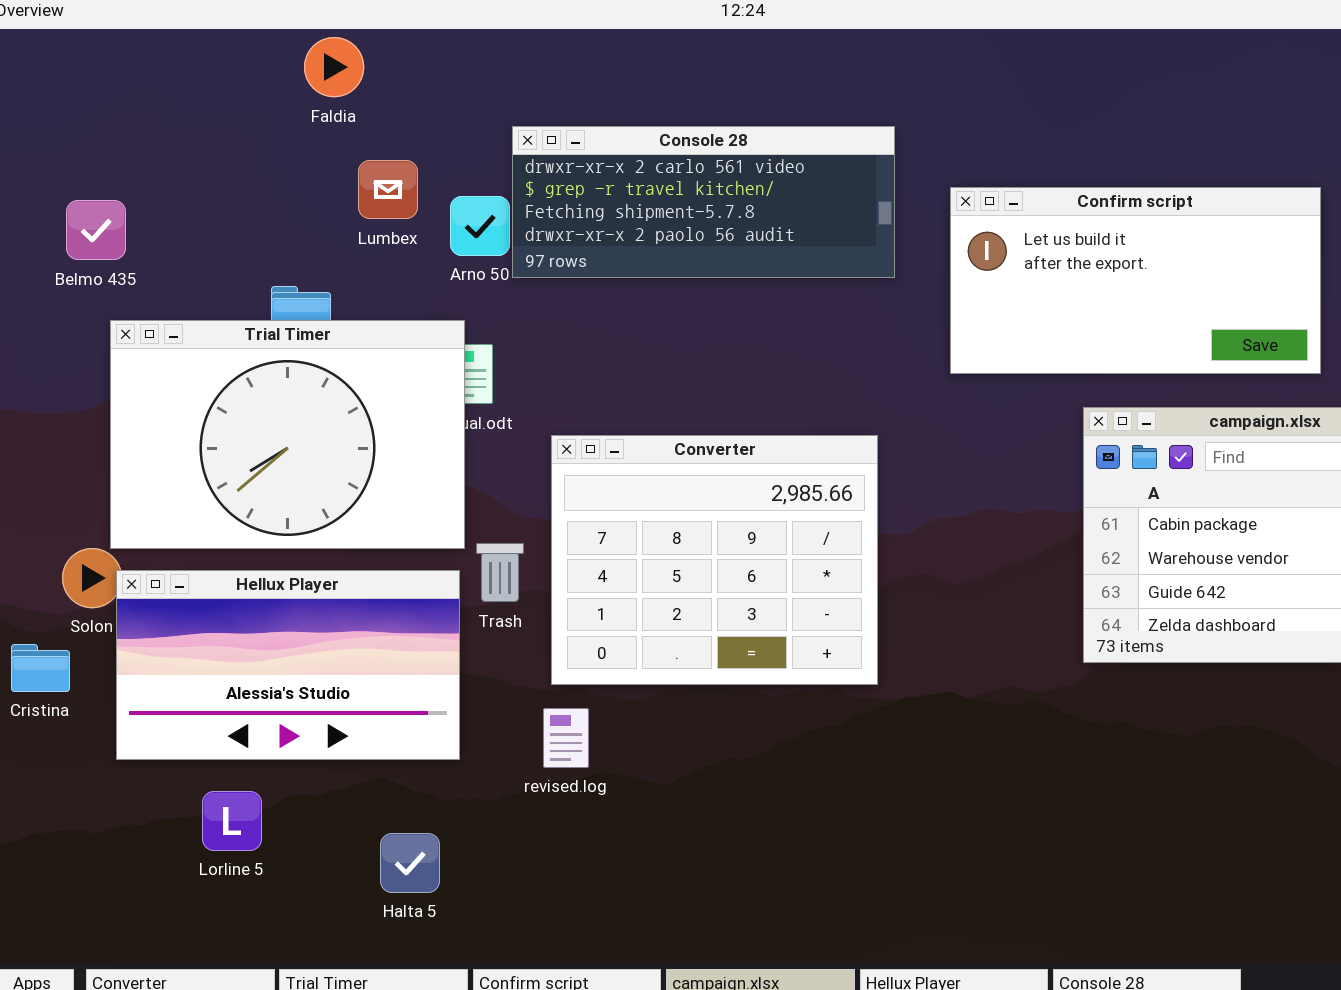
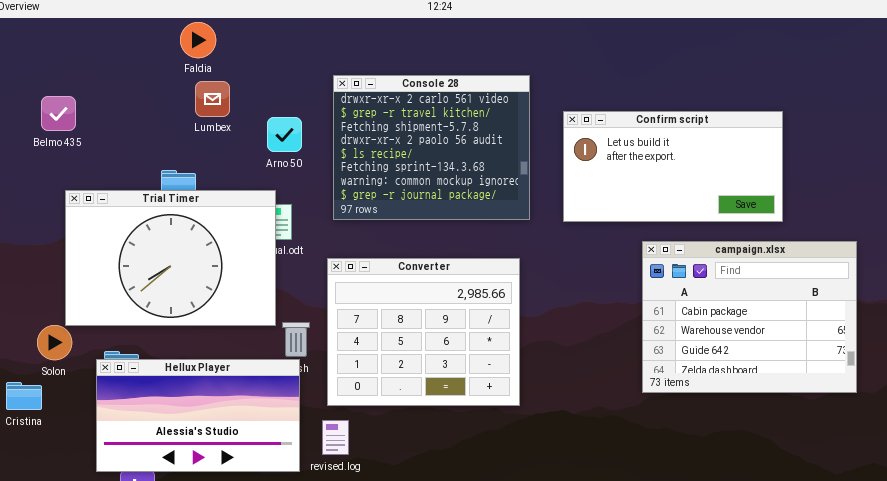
Console 28: [512,126,895,278] -> [333,75,530,220], resized
Lumbex: [358,160,418,219] -> [195,81,230,117], moved
Belmo 435: [66,200,126,260] -> [41,96,76,131], moved
Hellux Player: [116,570,460,760] -> [96,359,300,472], moved

